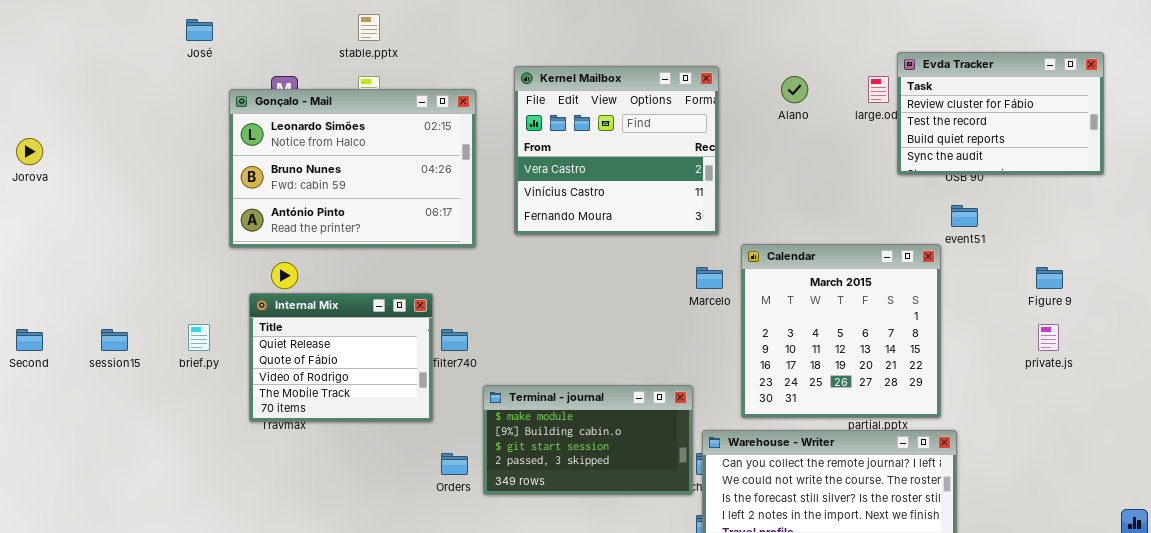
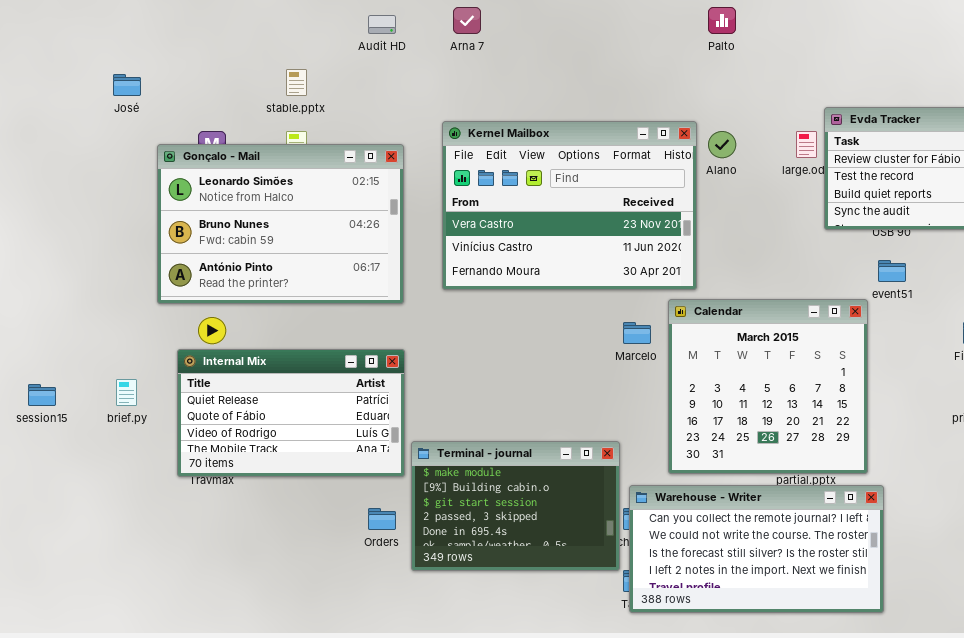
Kernel Mailbox: [514,66,719,235] -> [442,121,697,290], resized
Internal Mix: [249,293,433,422] -> [177,349,405,477], resized
Terminal - journal: [483,385,693,495] -> [411,441,620,571], resized

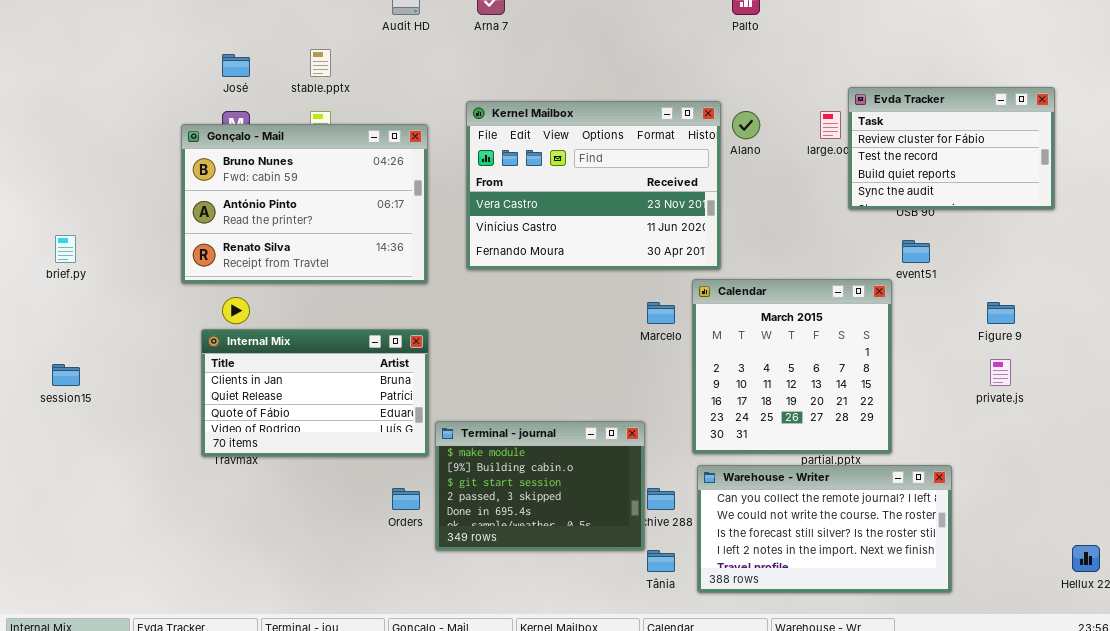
José: [113,74,141,96] -> [222,54,250,77], moved
Gonçalo - Mail: [157,144,404,304] -> [181,124,428,284], scrolled down 1 row
Internal Mix: [177,349,405,477] -> [201,329,429,457], scrolled up 1 row
brief.py: [116,379,137,406] -> [55,235,76,263], moved
Warehouse - Writer: [629,485,884,613] -> [697,465,952,593], moved

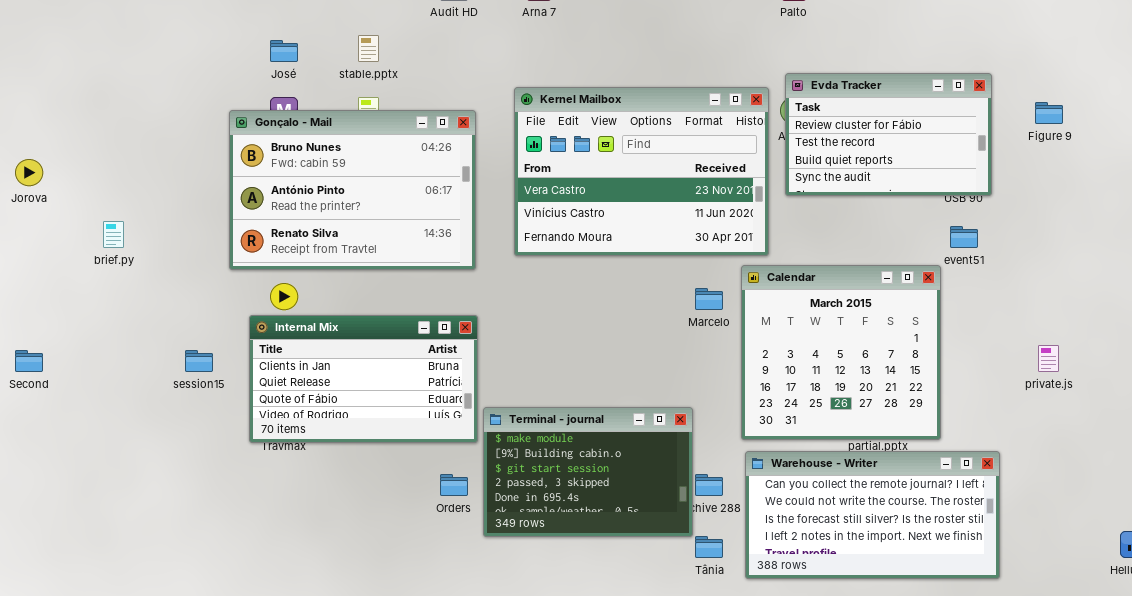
Evda Tracker: [848,87,1055,210] -> [785,73,992,196], moved
Figure 9: [987,302,1015,324] -> [1035,102,1063,124], moved
session15: [52,364,80,386] -> [185,350,213,372], moved

